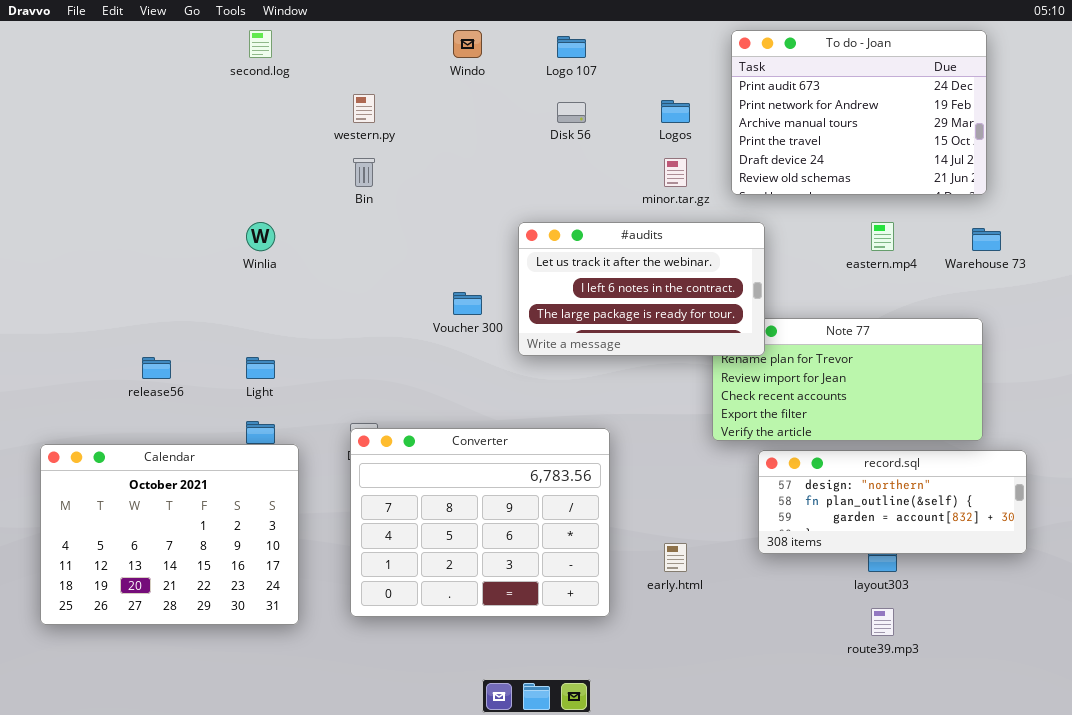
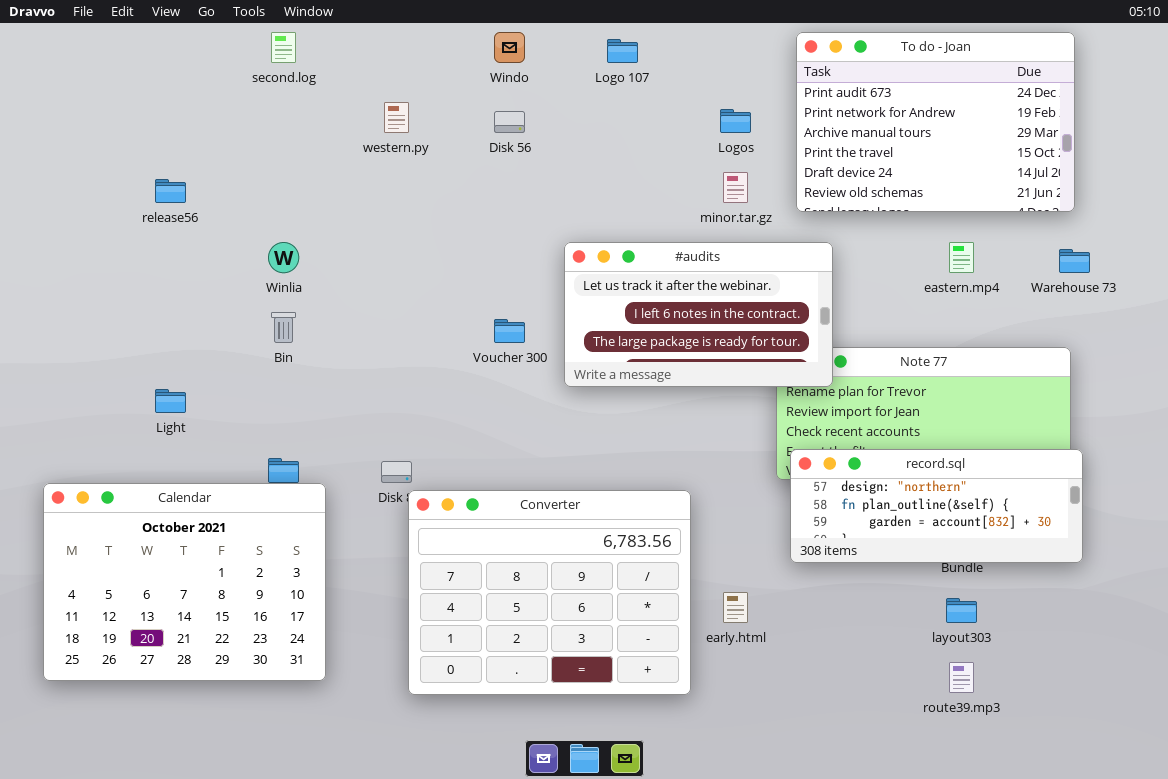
Disk 56: [557,102,586,123] -> [494,111,525,133], moved
Bin: [353,158,375,187] -> [271,312,296,343], moved
release56: [142,357,171,379] -> [155,179,186,203], moved
Light: [246,357,275,379] -> [155,389,186,413], moved
Converter: [350,428,610,617] -> [408,490,691,695], moved
record.sql: [758,450,1027,554] -> [790,449,1083,563], moved

